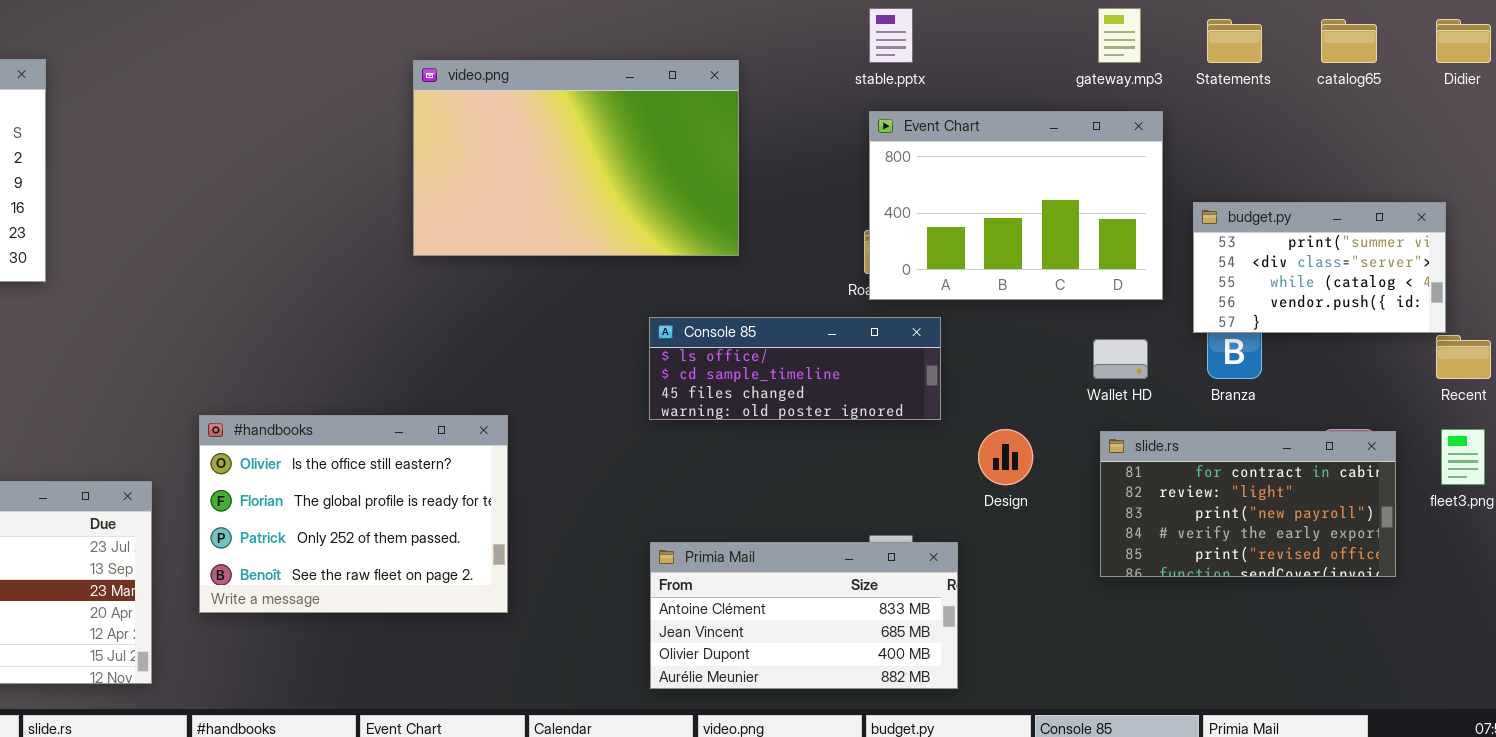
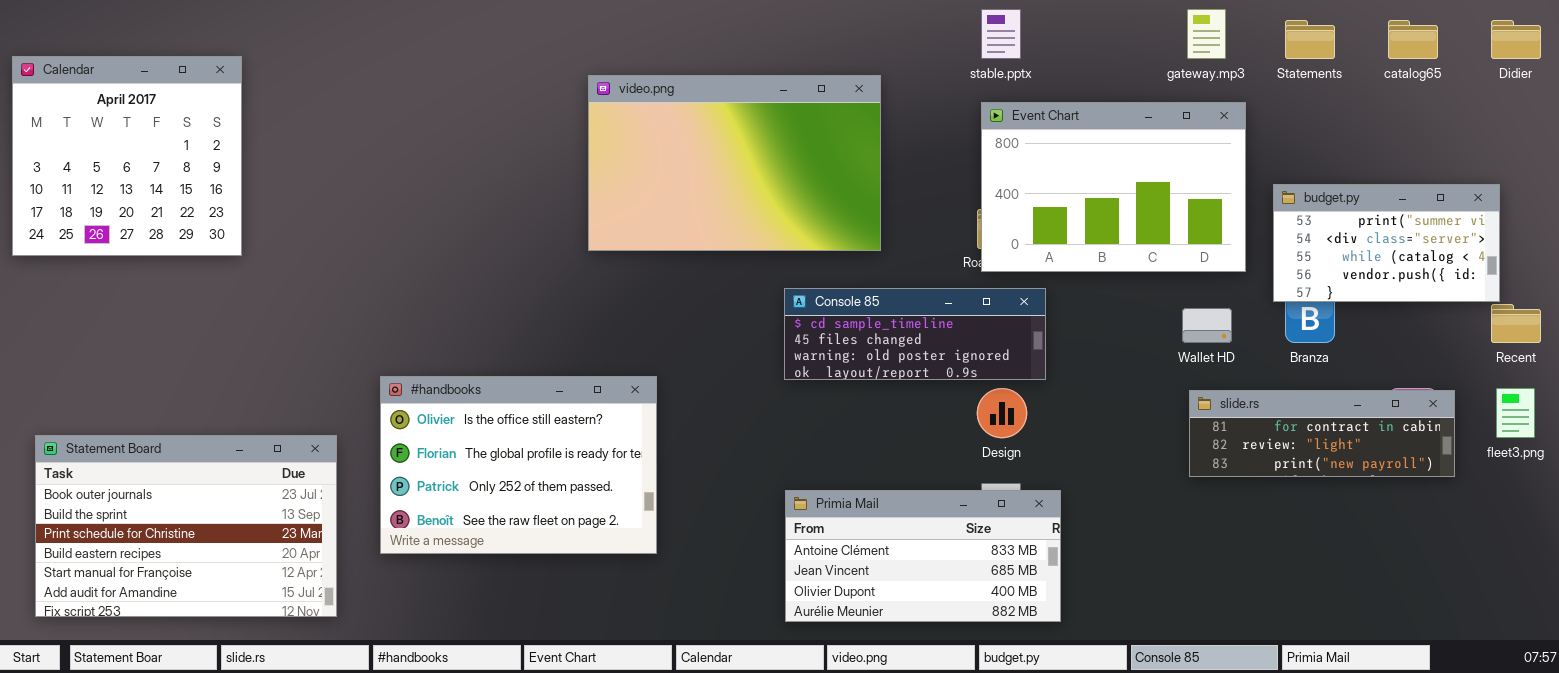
video.png: [413,60,739,256] -> [588,75,881,251], moved
Console 85: [649,317,941,420] -> [784,288,1046,380], scrolled down 1 row
Design: [978,429,1033,485] -> [977,388,1027,438], moved
slide.rs: [1100,431,1396,577] -> [1189,390,1455,477], resized

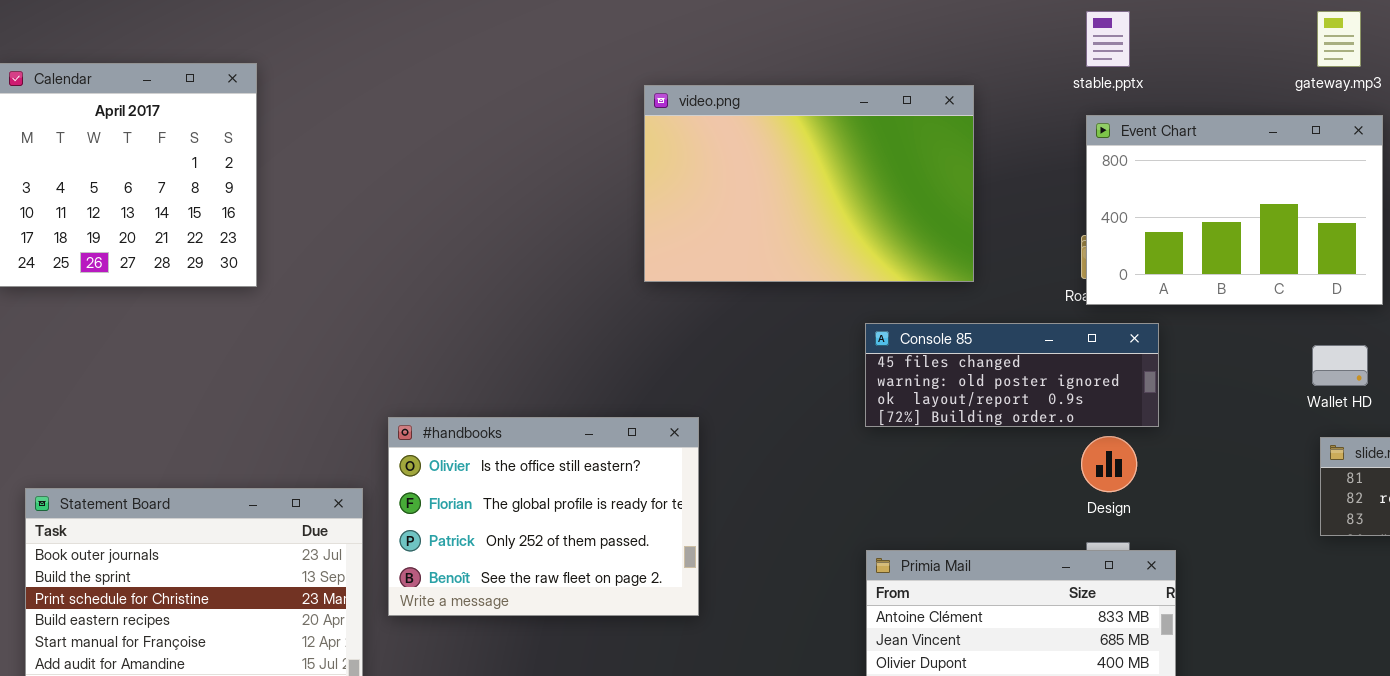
Console 85: [784,288,1046,380] -> [865,323,1159,427], scrolled down 1 row
#handbooks: [380,376,657,554] -> [388,417,699,616], moved

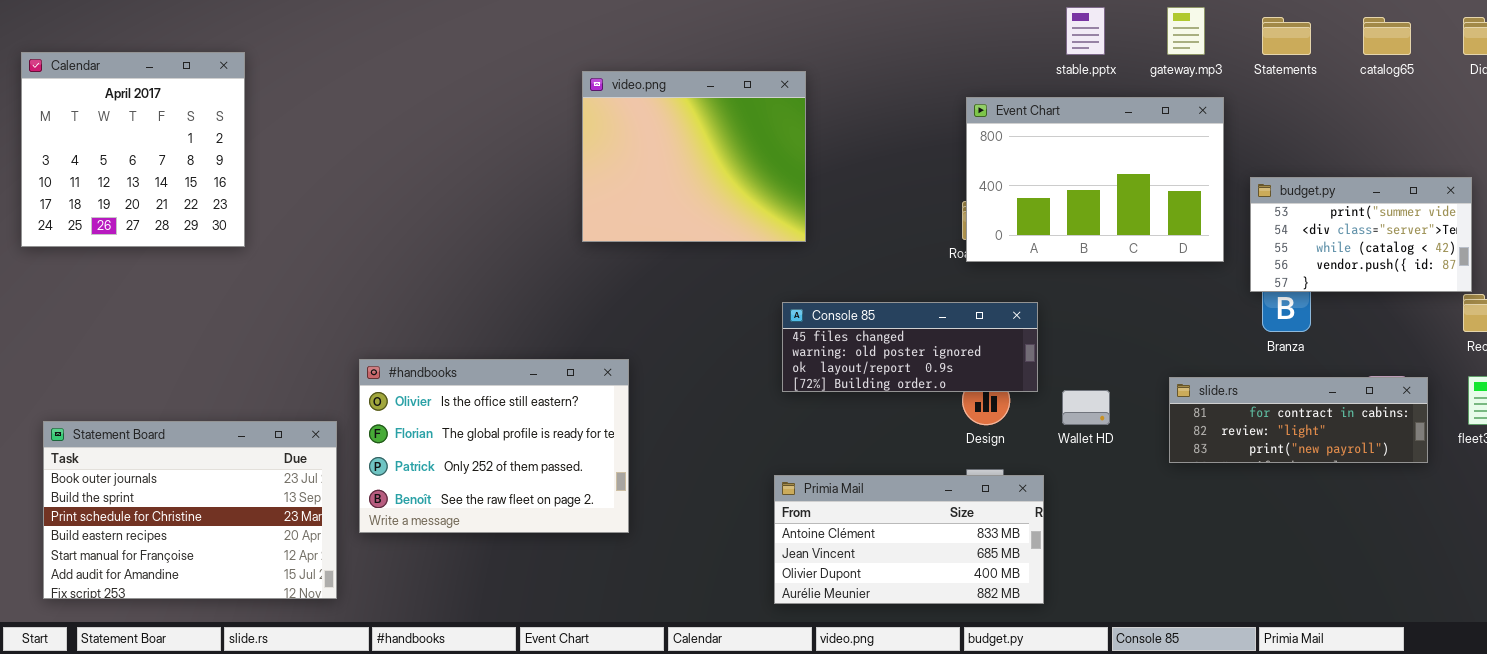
stable.pptx: [1086,11,1130,67] -> [1066,7,1105,55], moved
video.png: [644,85,974,282] -> [582,71,806,242], resized
Console 85: [865,323,1159,427] -> [782,302,1038,392], moved
Wallet HD: [1312,345,1368,386] -> [1062,390,1110,425], moved

